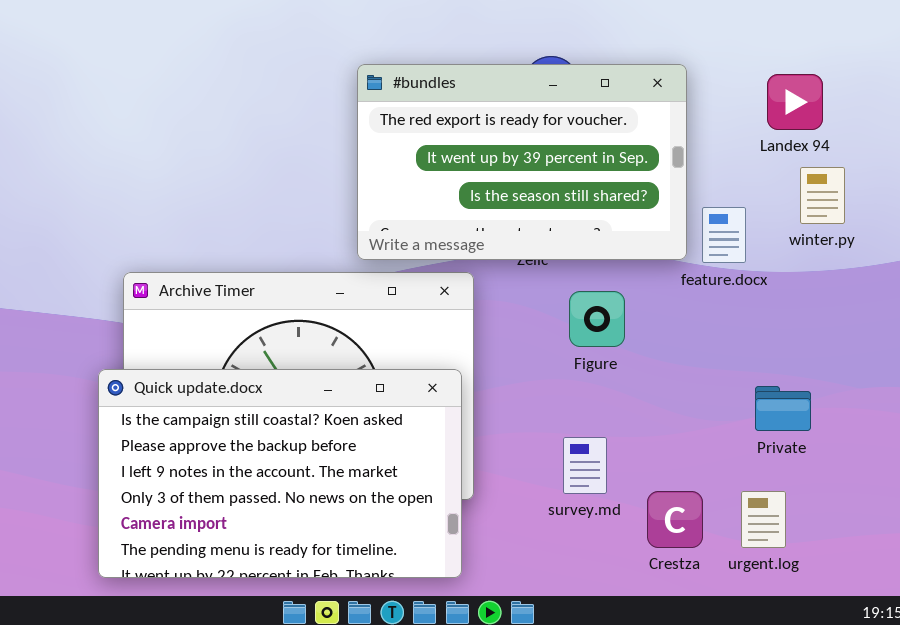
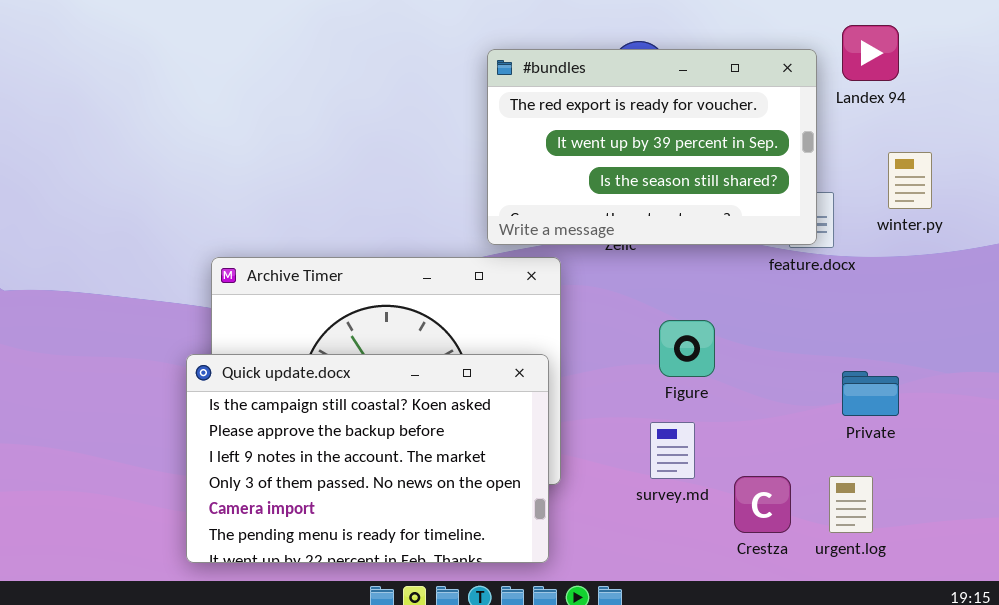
#bundles: [357,64,687,260] -> [487,49,817,245], moved
Landex 94: [767,74,823,130] -> [842,25,899,81], moved
Figure: [569,291,625,347] -> [659,320,715,377], moved

